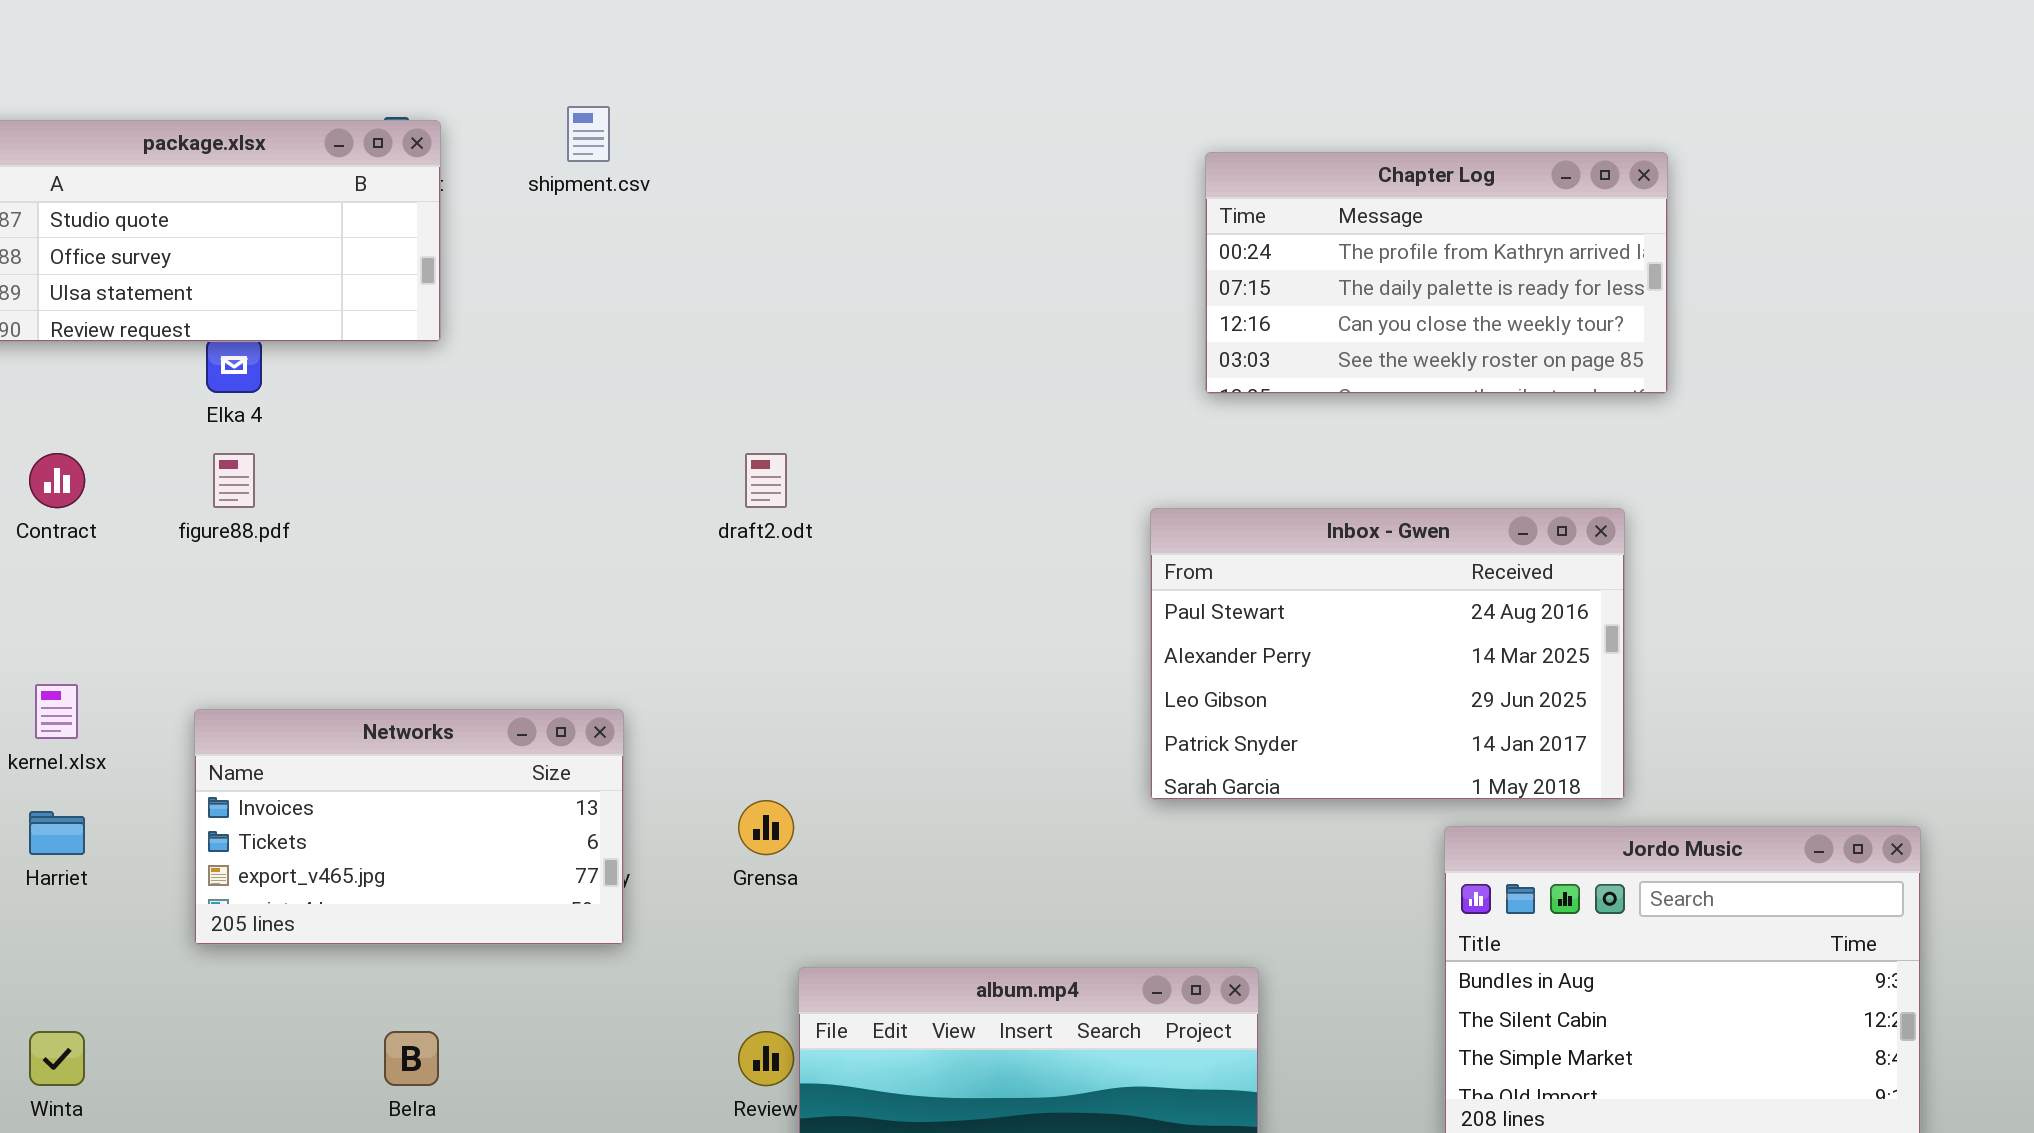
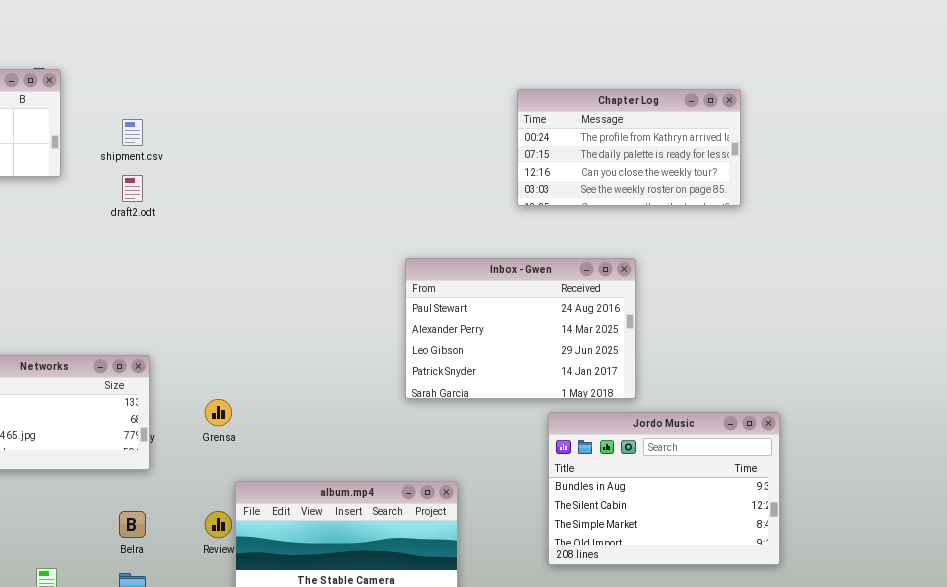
shipment.csv: [567,106,610,162] -> [122,119,143,146], moved
Chapter Log: [1205,152,1668,394] -> [517,89,741,206], moved
draft2.odt: [745,453,787,508] -> [122,175,143,202], moved
Belra: [384,1031,439,1086] -> [119,511,146,538], moved

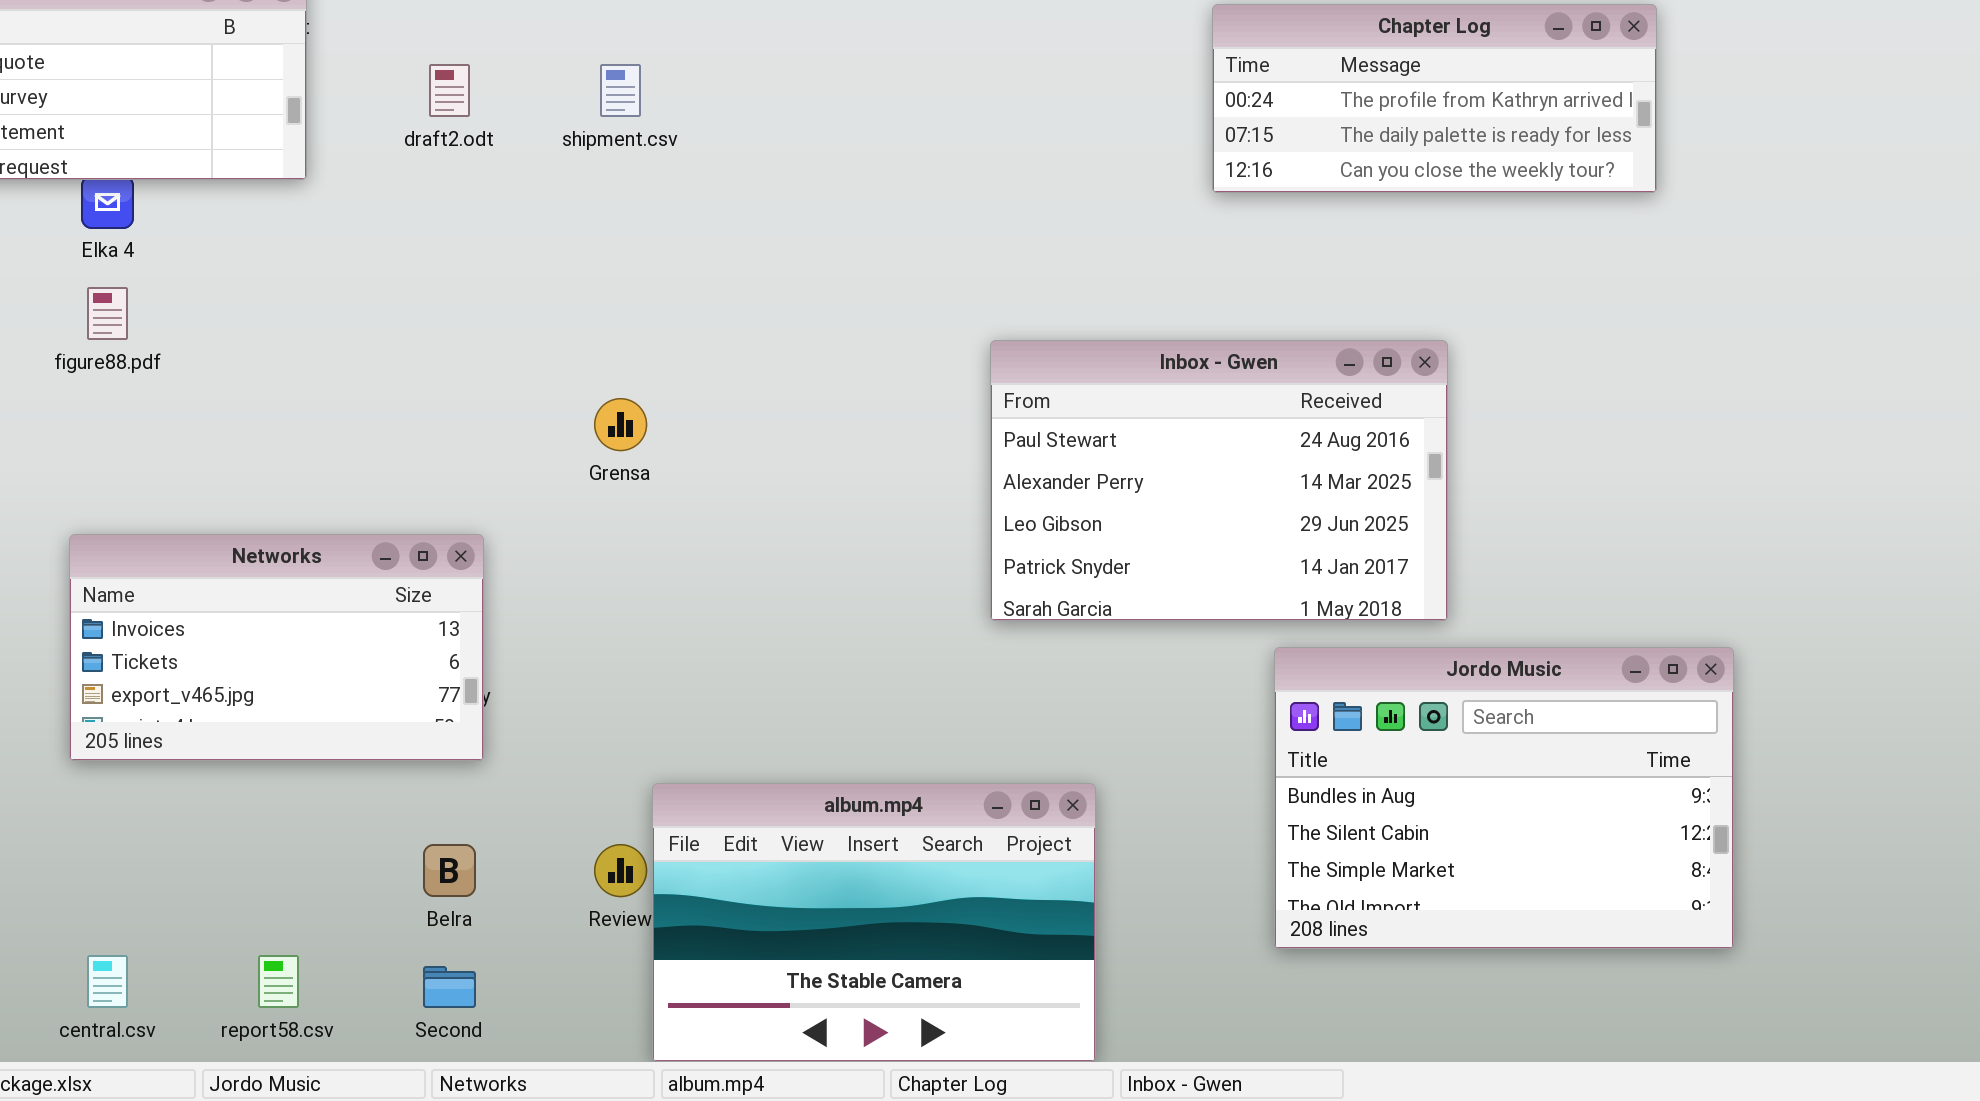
Chapter Log: [517,89,741,206] -> [1212,4,1657,193], resized
shipment.csv: [122,119,143,146] -> [600,64,641,117], moved
draft2.odt: [122,175,143,202] -> [429,64,470,117], moved
Grensa: [205,399,232,426] -> [594,398,647,451], moved

